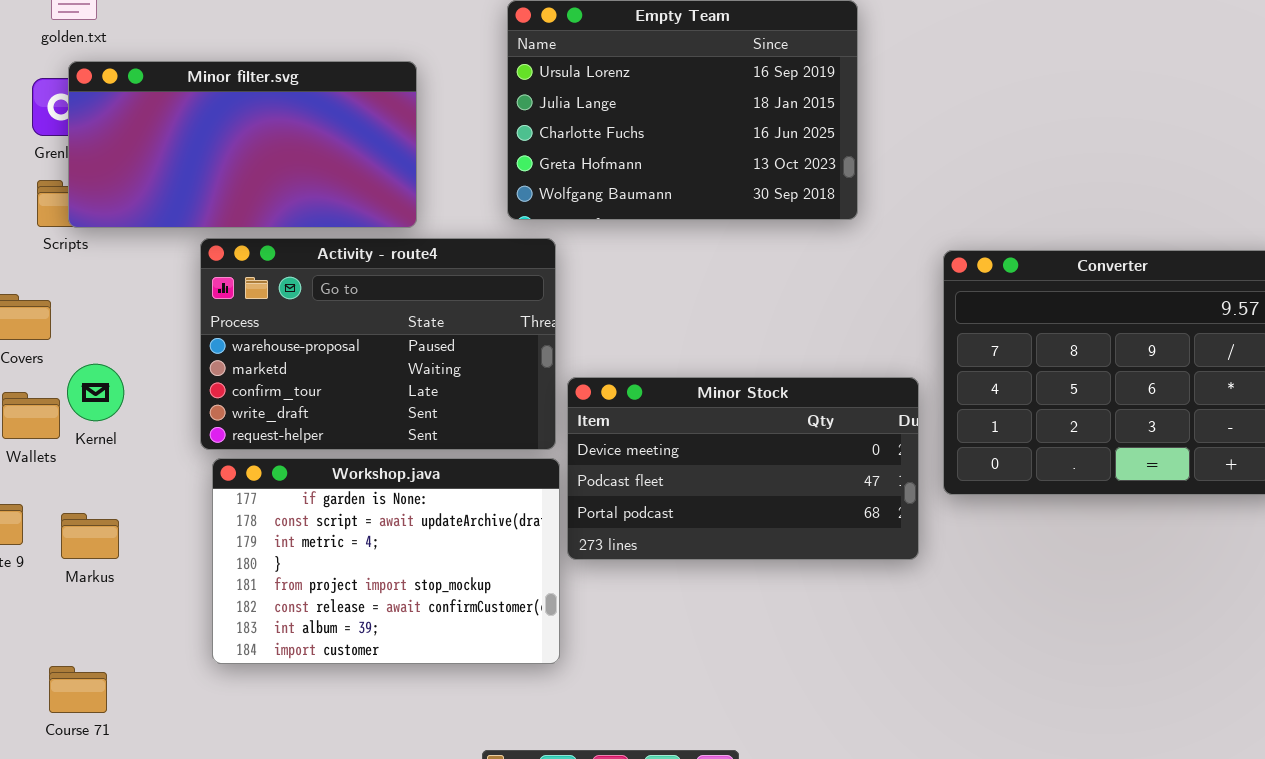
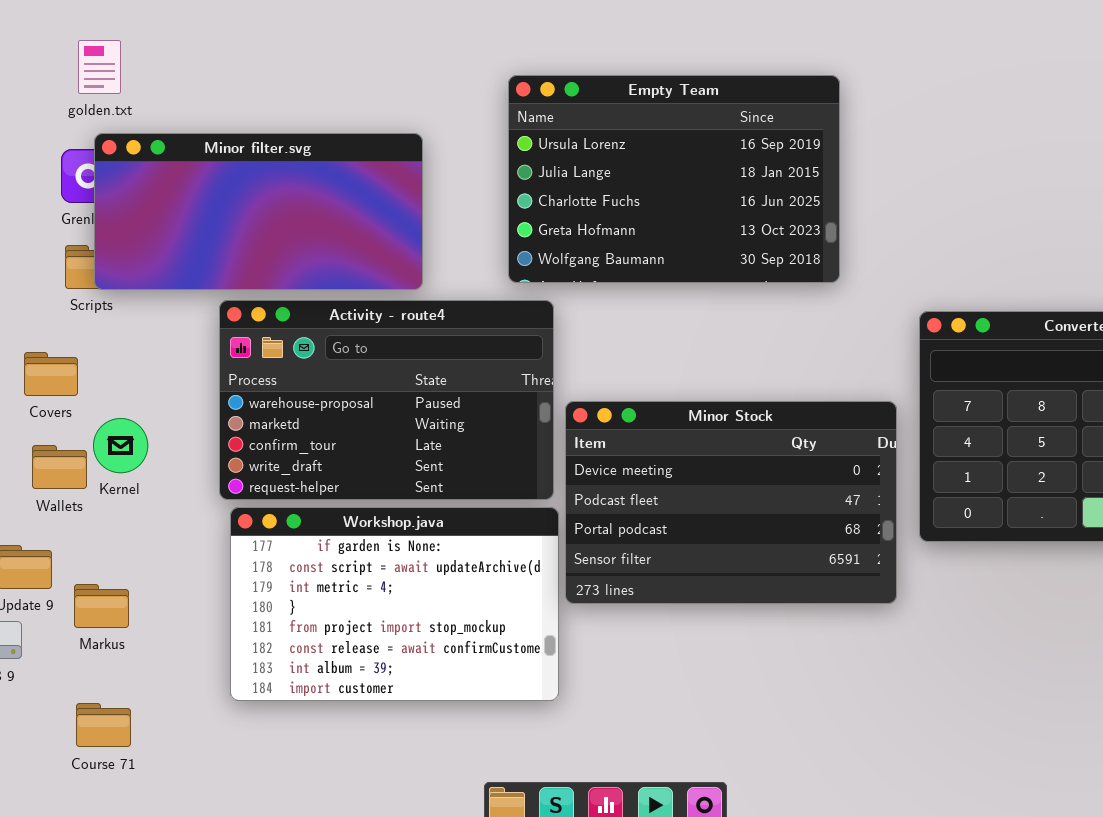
Minor Stock: [567,377,919,560] -> [565,401,897,604], resized
Markus: [61,513,119,559] -> [74,584,129,628], moved

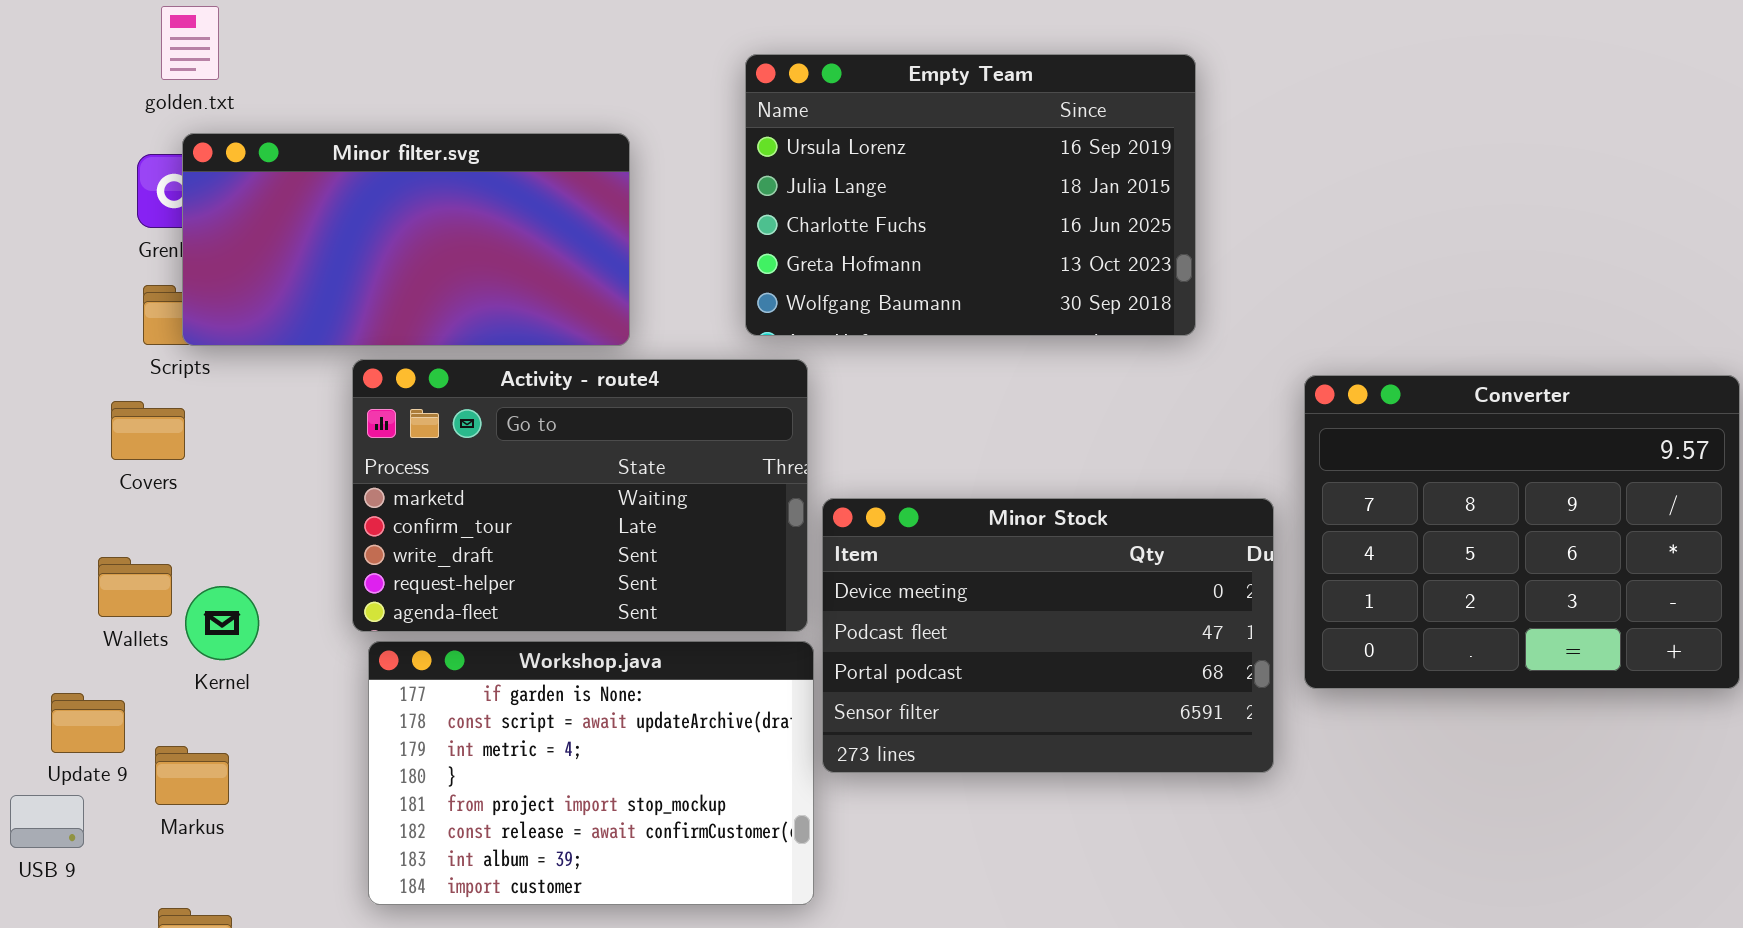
Activity - route4: [219,300,554,500] -> [352,359,808,632], scrolled down 1 row
Covers: [24,352,78,396] -> [111,401,185,460], moved
Kernel: [93,418,148,473] -> [185,586,259,660], moved

